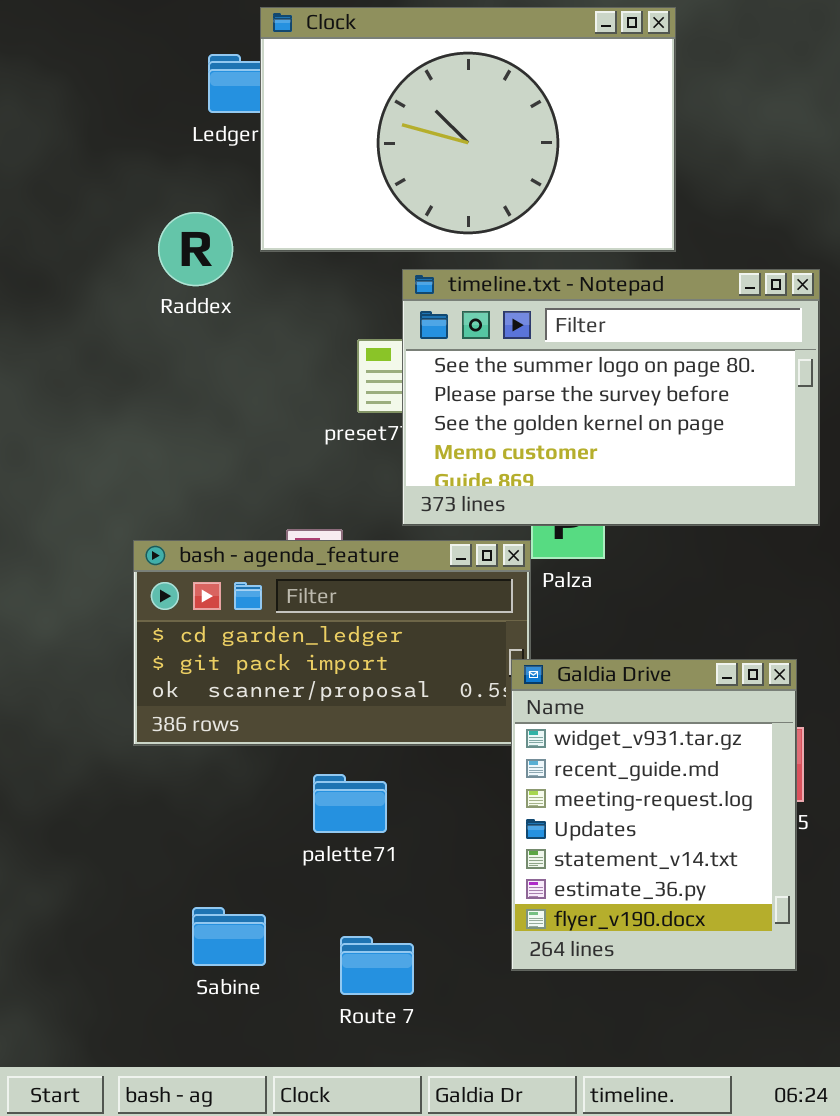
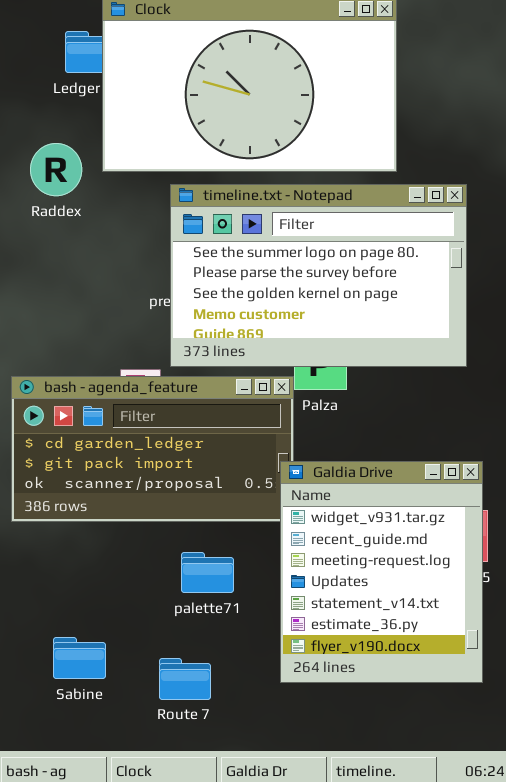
timeline.txt - Notepad: [402,269,820,526] -> [170,184,467,367], moved
palette71: [313,774,387,833] -> [181,552,234,593], moved

